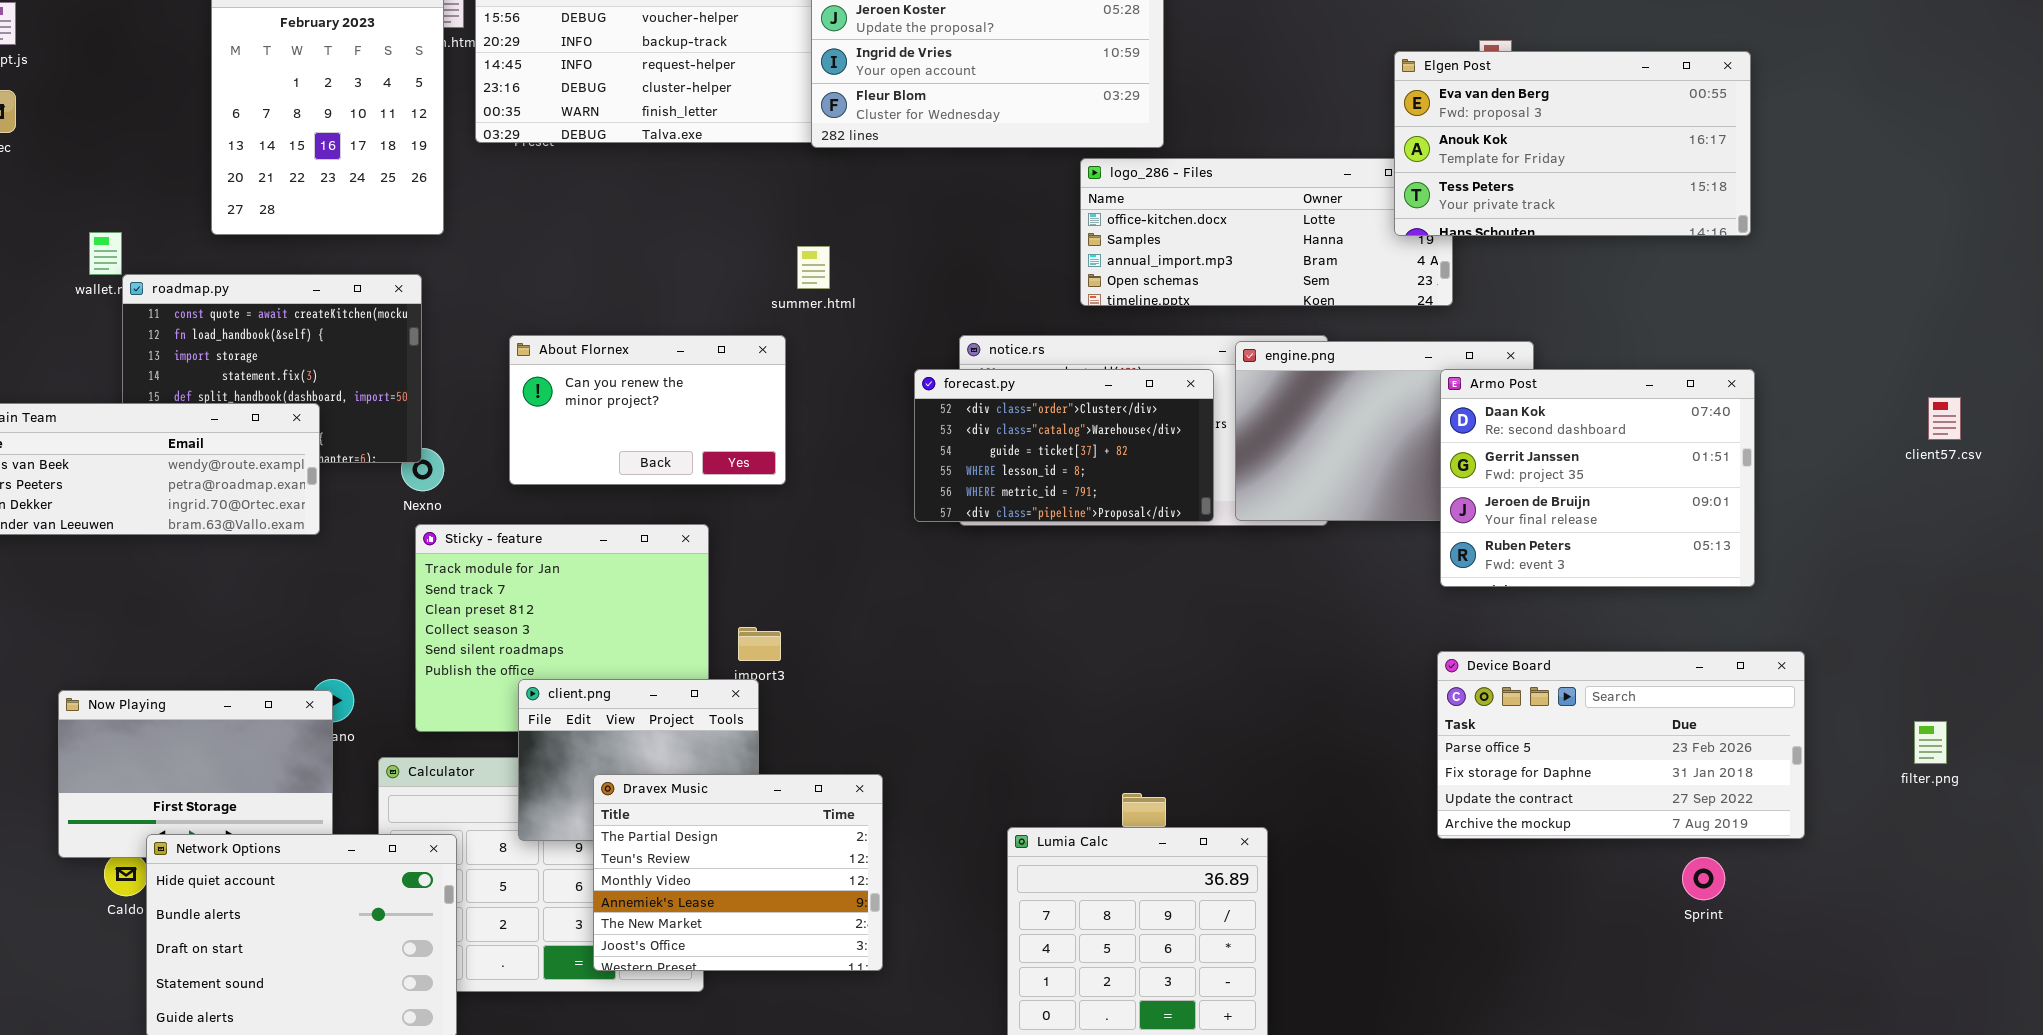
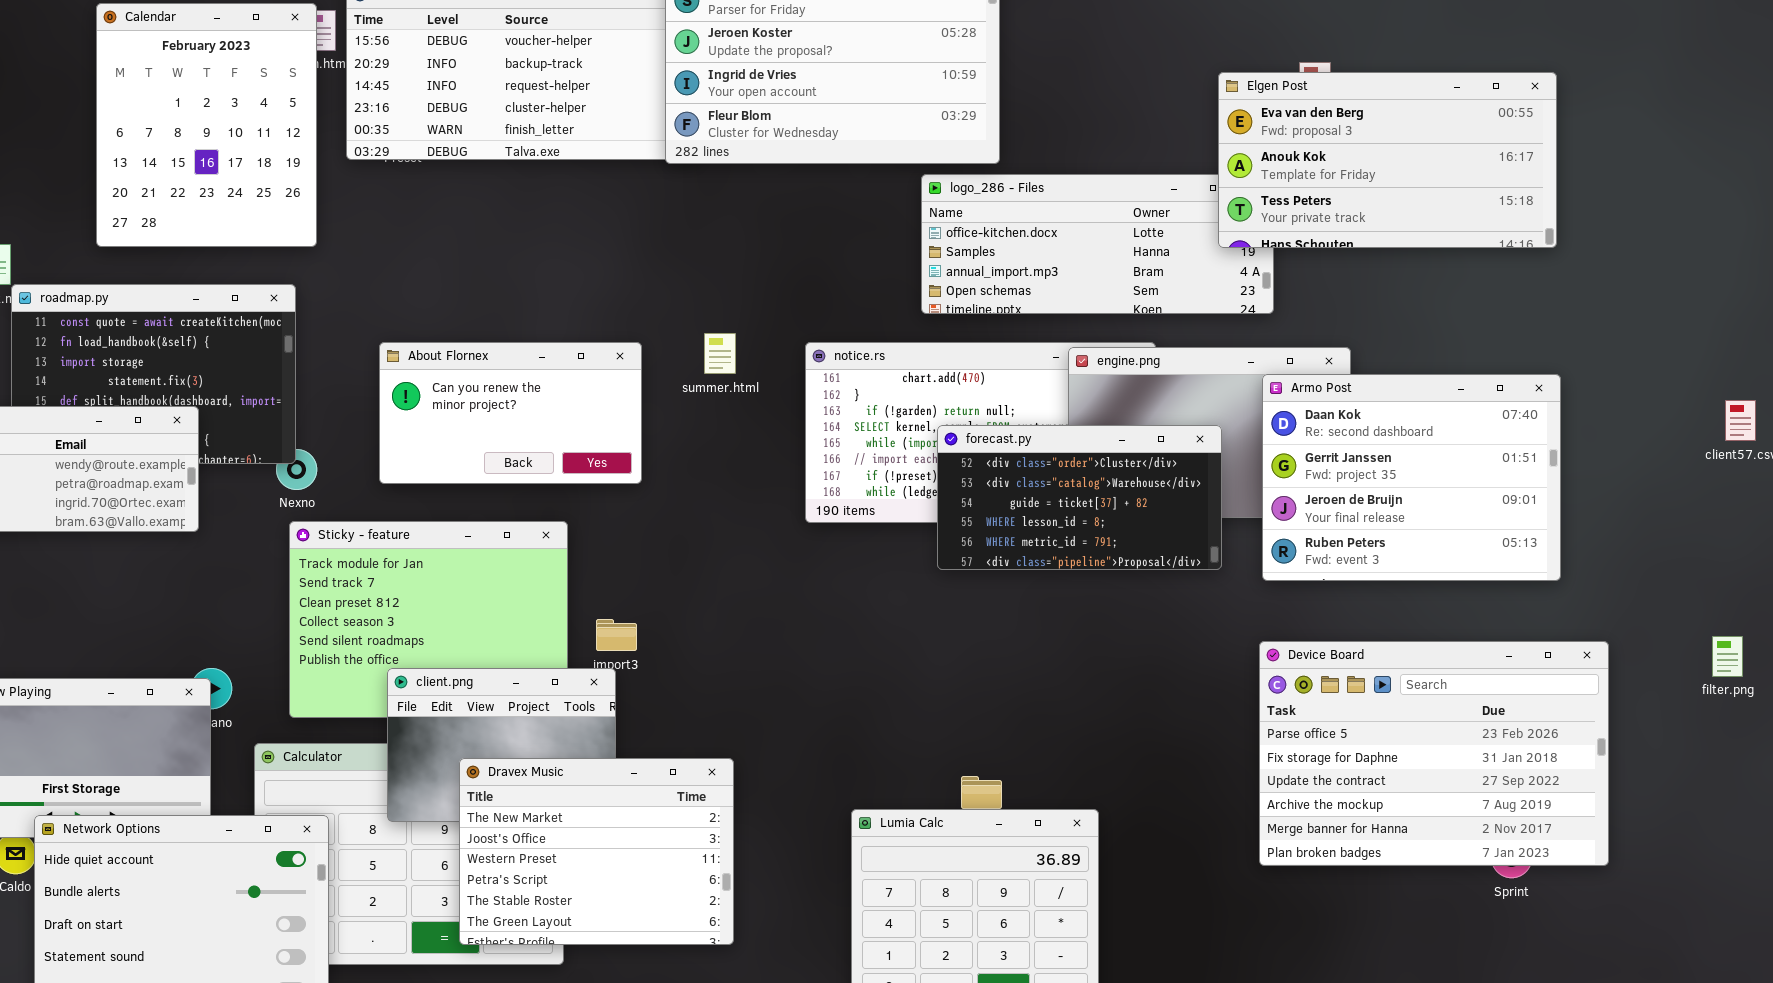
summer.html: [797,246,830,289] -> [704,333,736,374], moved
forecast.py: [914,369,1214,522] -> [937,425,1222,570], moved
Device Board: [1437,651,1805,839] -> [1259,641,1609,866], resized
filter.png: [1914,721,1947,764] -> [1712,636,1743,677], moved
Dravex Music: [593,774,883,971] -> [459,758,734,945], scrolled down 4 rows

